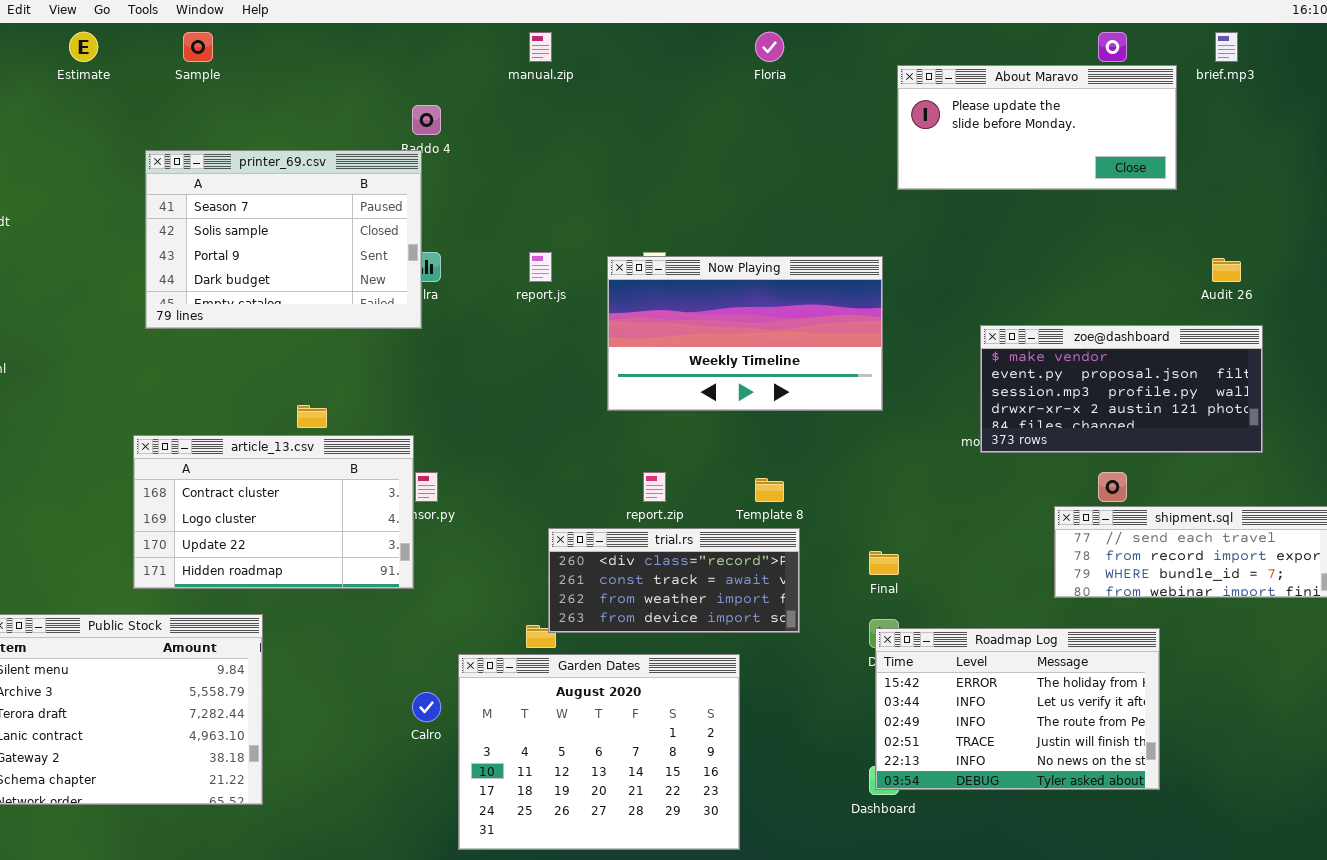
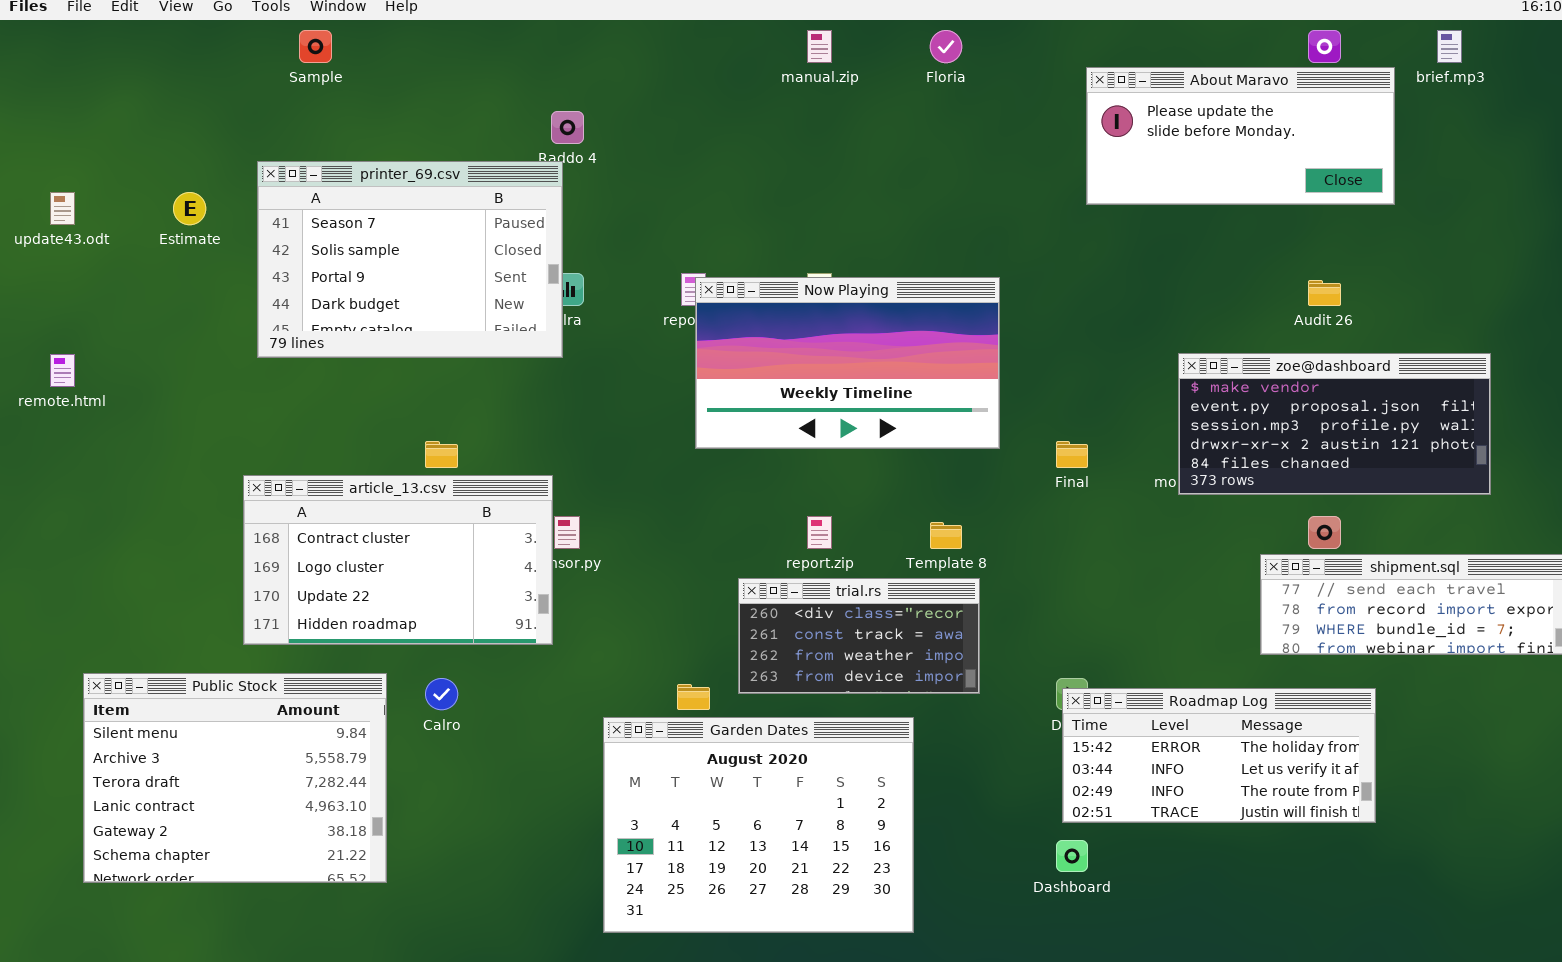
Estimate: [69,32,98,62] -> [173,192,206,225], moved
manual.zip: [529,32,552,62] -> [807,30,832,63], moved
Now Playing: [607,256,883,411] -> [695,277,1000,449], moved
Audit 26: [1212,258,1241,282] -> [1308,280,1341,306], moved
trial.rs: [548,528,800,633] -> [738,578,980,694], resized
Final: [869,551,899,575] -> [1056,441,1088,468], moved
Roadmap Log: [875,628,1160,790] -> [1062,688,1376,823], resized
Calro: [412,692,441,722] -> [425,678,458,710], moved

